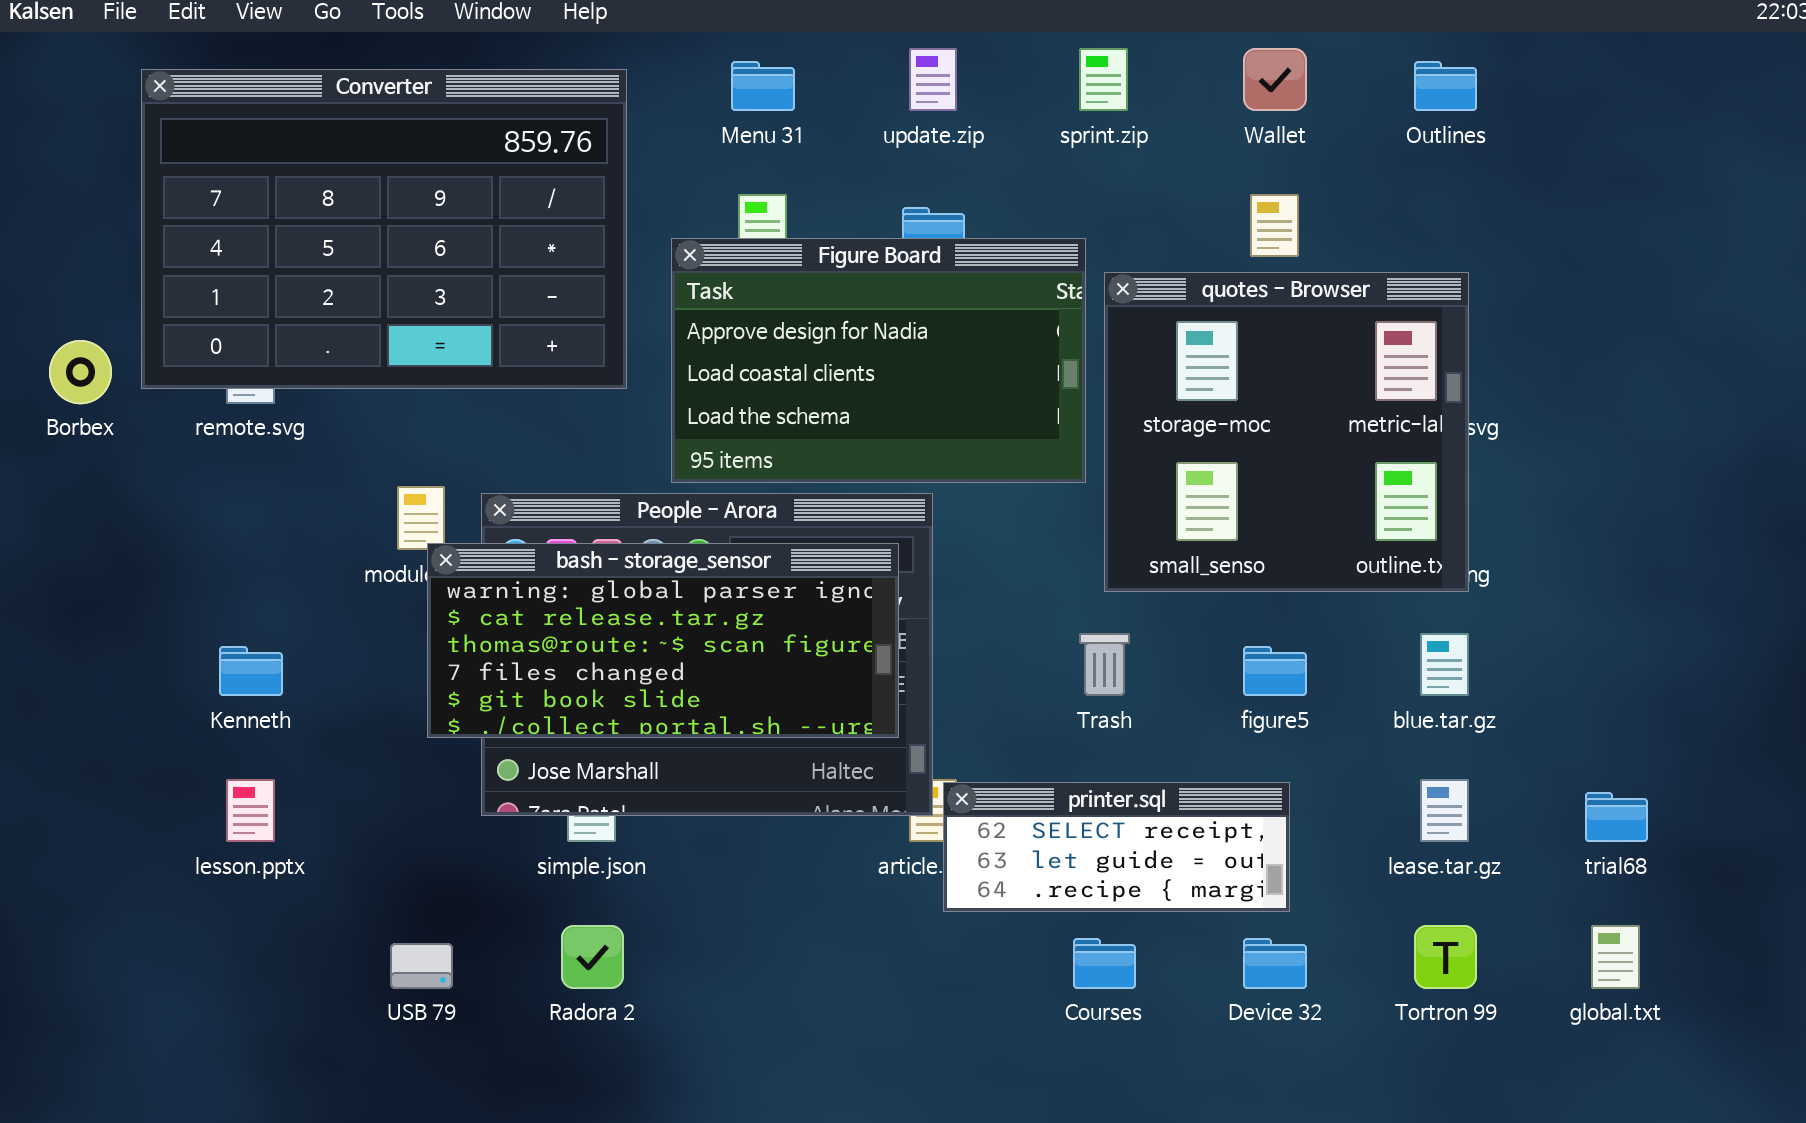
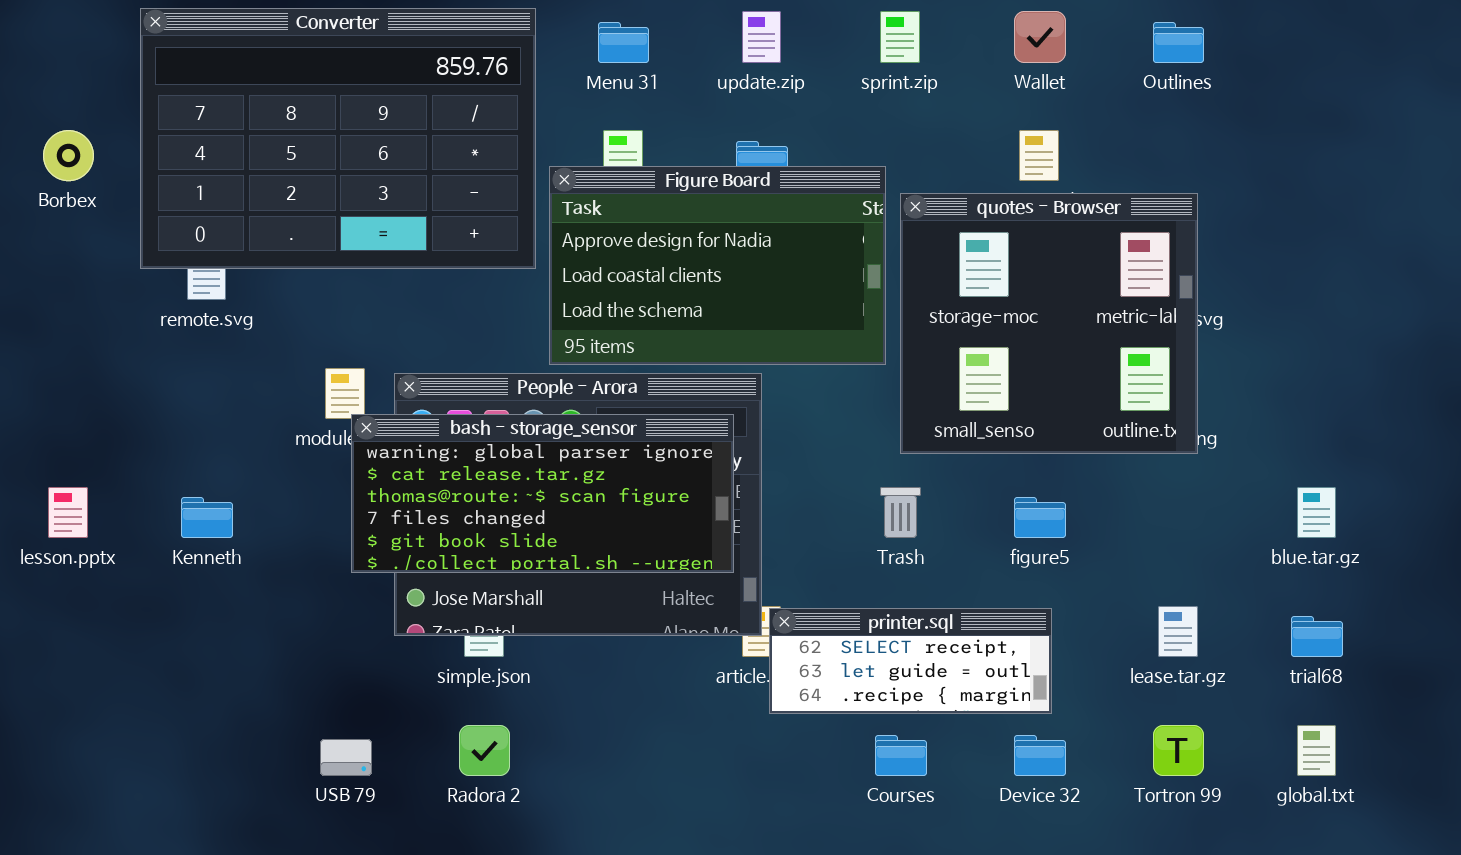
Converter: [141,69,627,389] -> [140,8,536,269], moved
Borbex: [49,340,112,404] -> [43,130,94,181], moved
blue.tar.gz: [1420,633,1469,696] -> [1297,487,1336,538], moved
lesson.pptx: [226,779,275,842] -> [48,487,88,538], moved

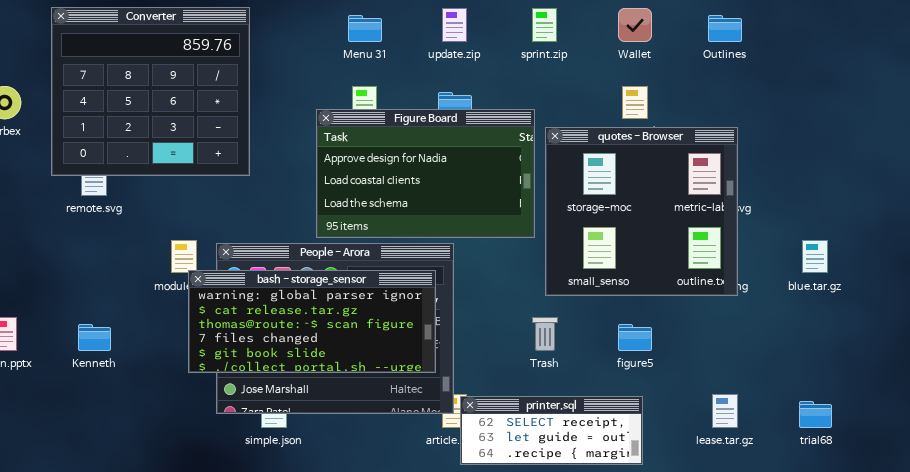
Converter: [140,8,536,269] -> [51,7,250,176], resized
blue.tar.gz: [1297,487,1336,538] -> [802,240,828,273], moved

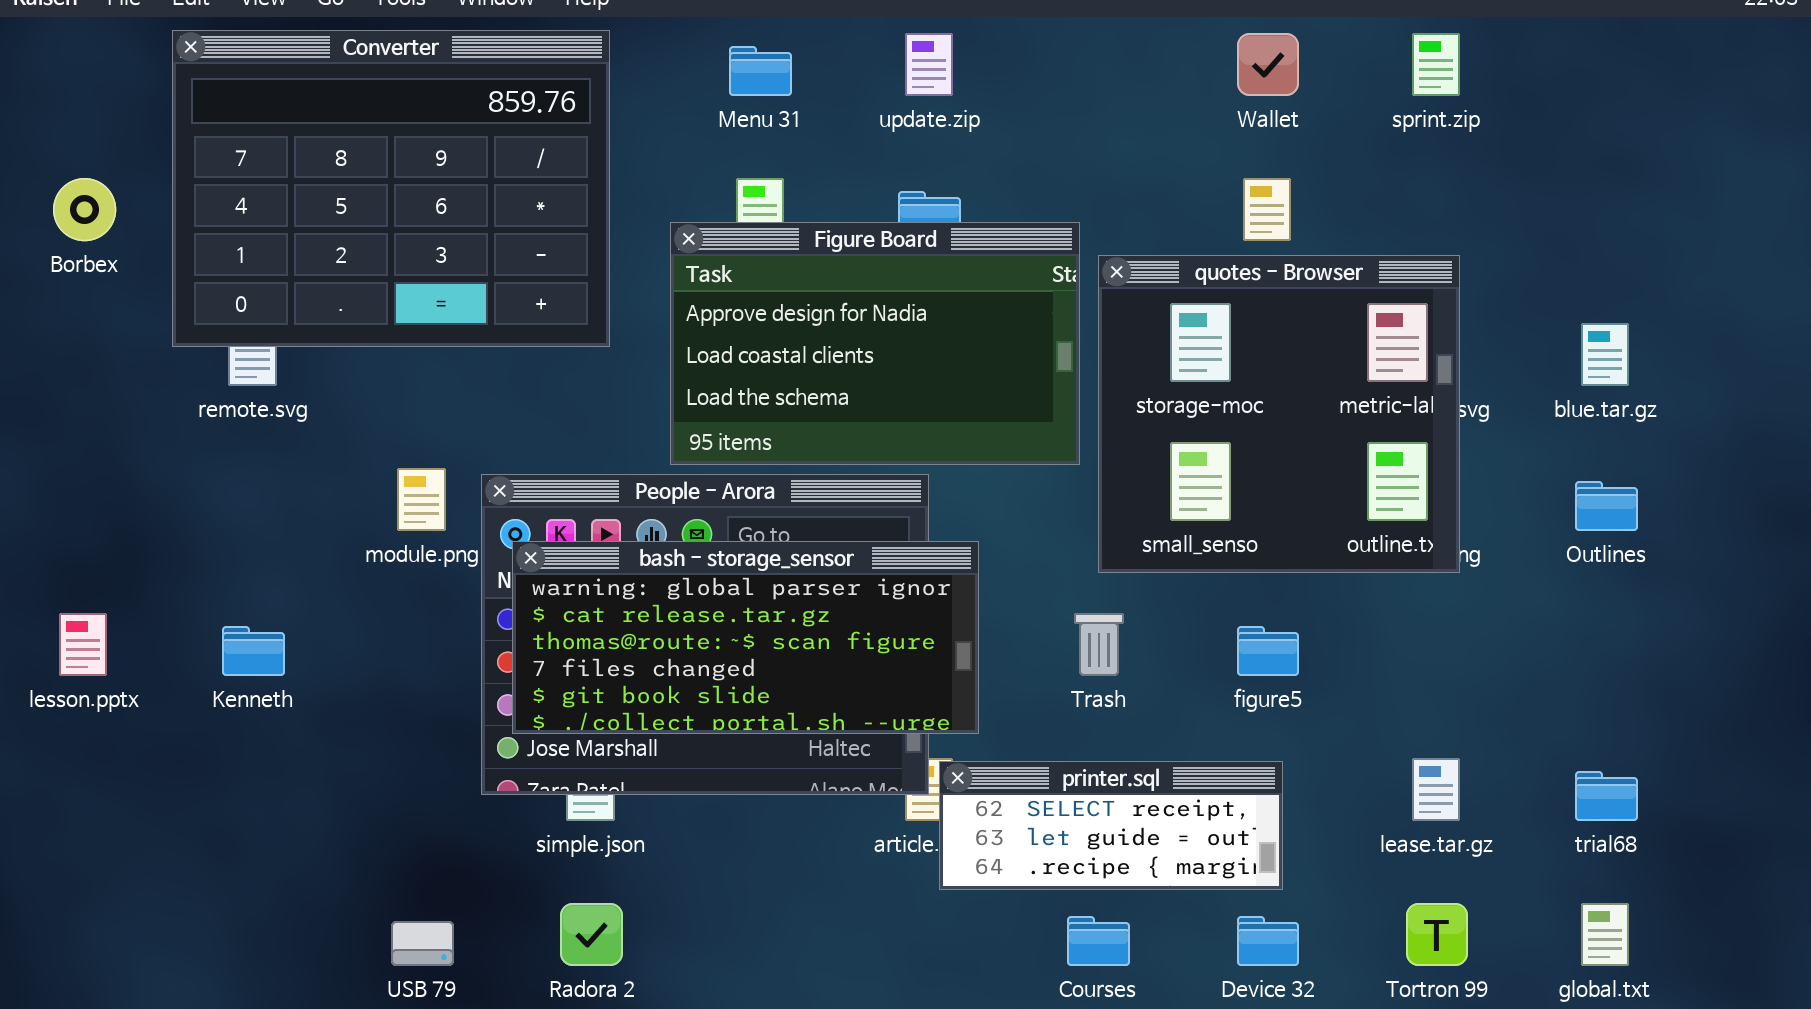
Converter: [51,7,250,176] -> [172,30,610,347], resized
sprint.zip: [532,8,557,42] -> [1412,33,1460,96], moved
Outlines: [708,15,742,42] -> [1575,481,1638,531], moved
blue.tar.gz: [802,240,828,273] -> [1581,323,1629,386], moved
bash - storage_sensor: [188,270,436,373] -> [512,541,979,734], moved

